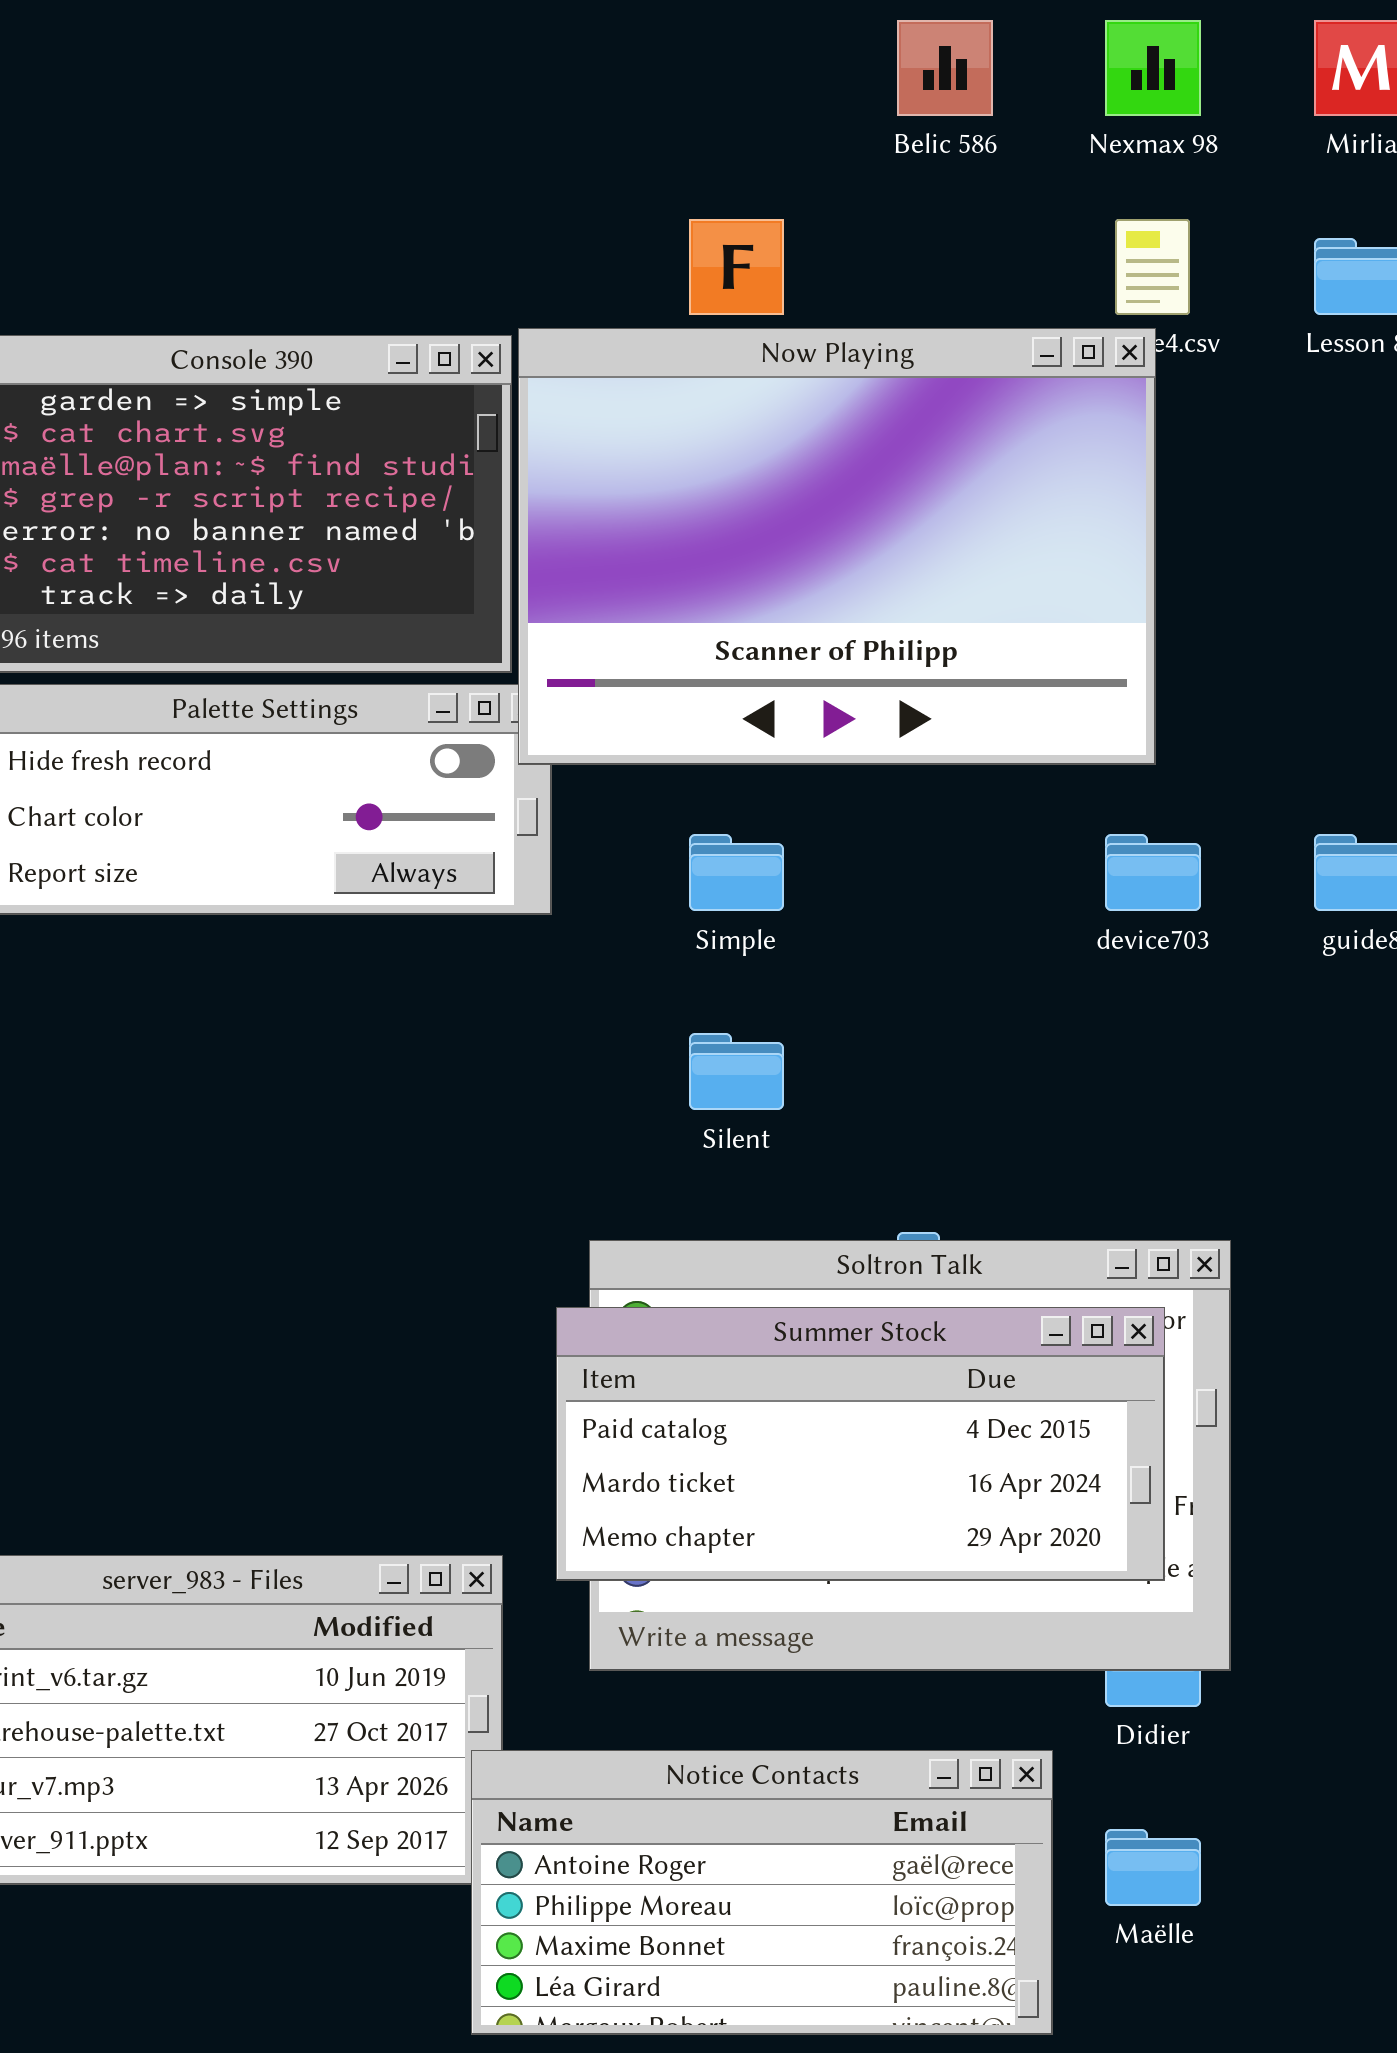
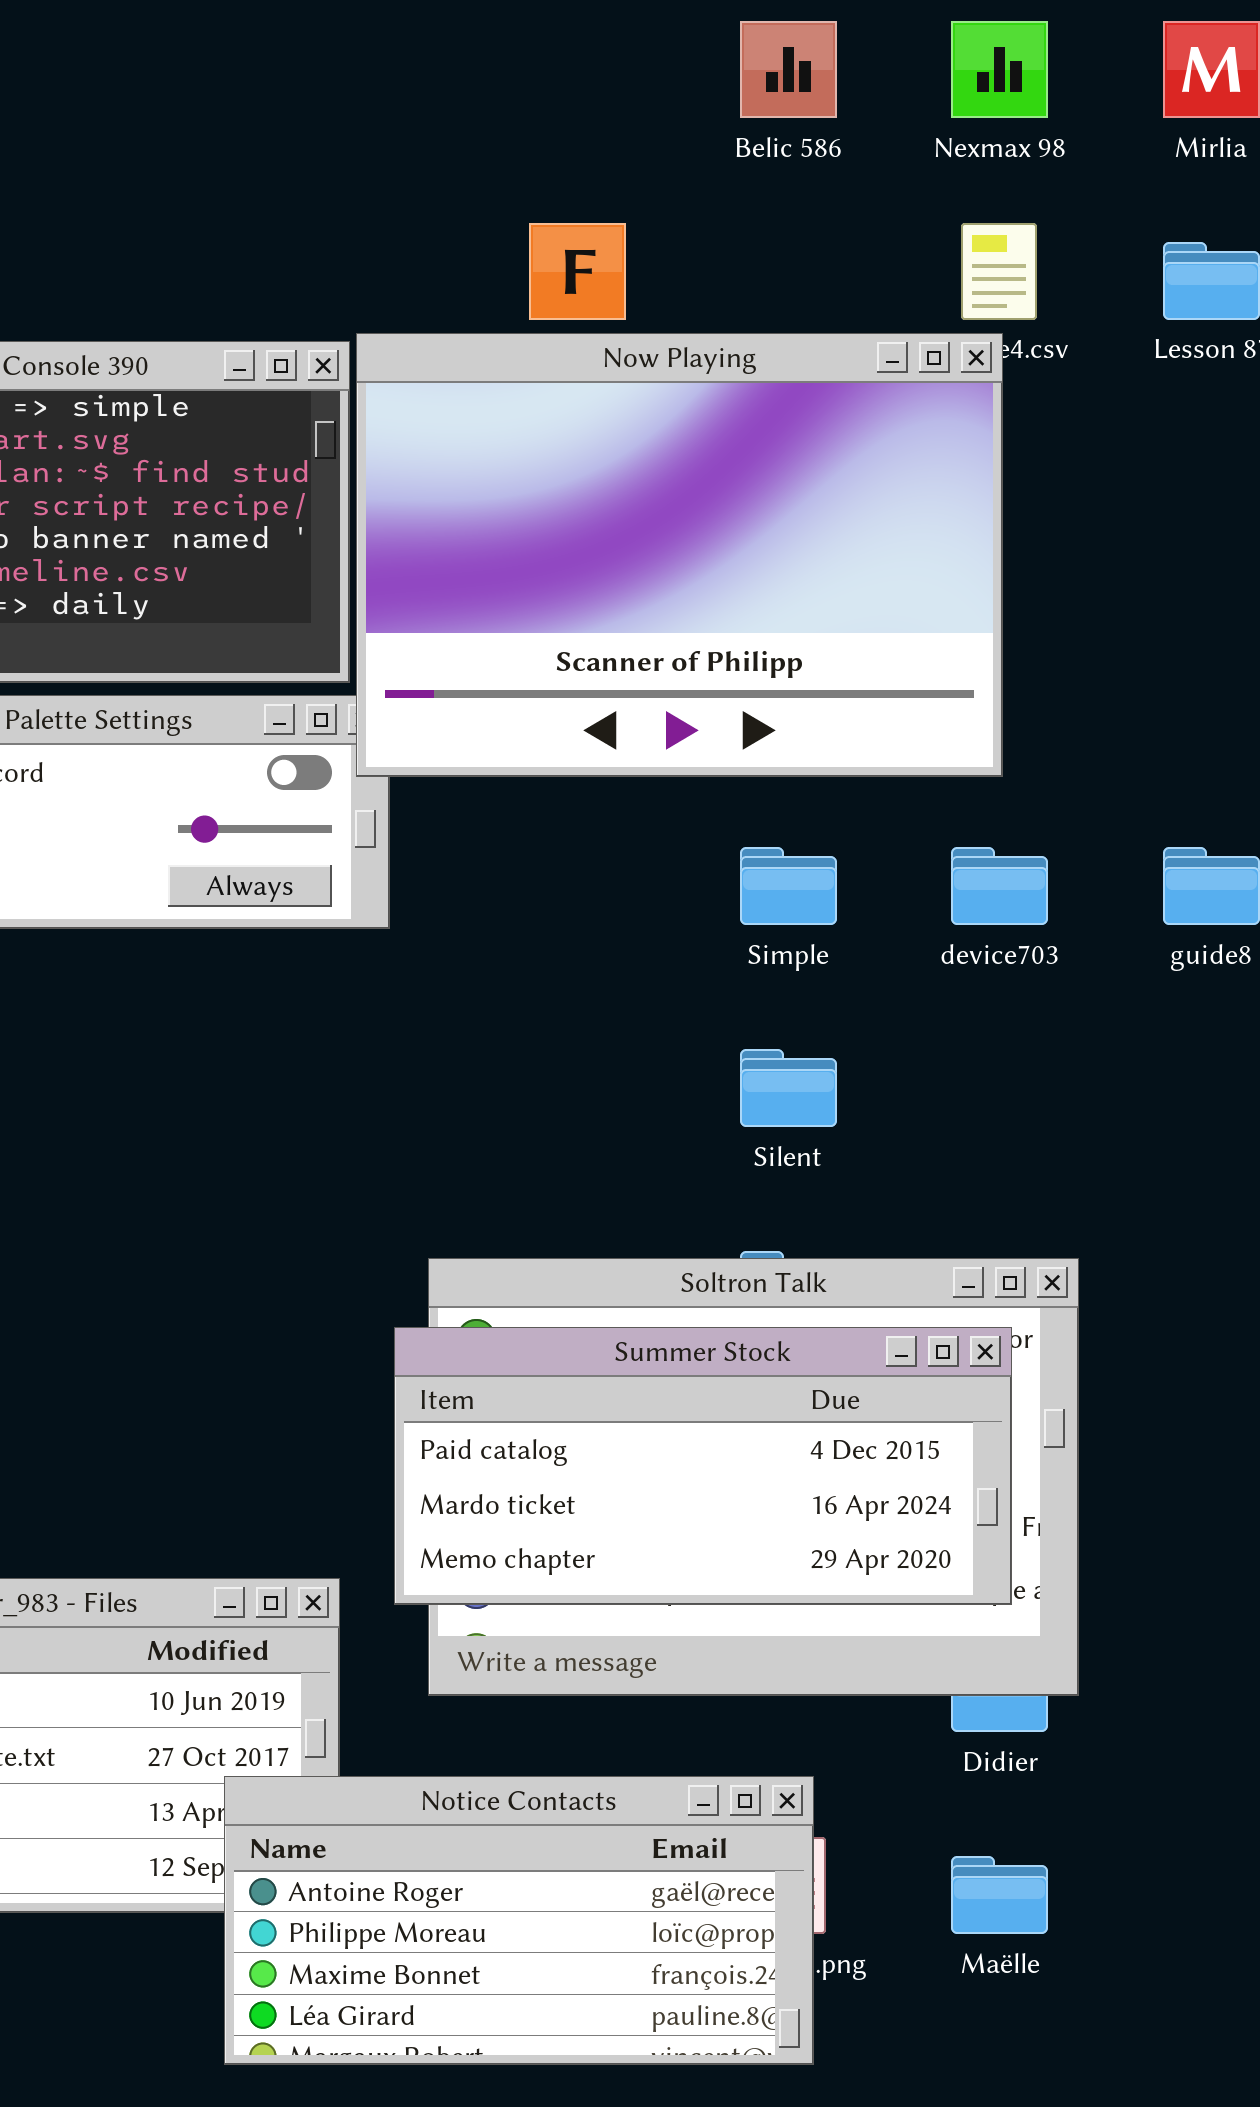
Simple: [689,834,784,911] -> [740,847,837,925], moved
Silent: [689,1033,784,1110] -> [740,1049,837,1127], moved
Notice Contacts: [471,1750,1053,2035] -> [224,1776,814,2065], moved

